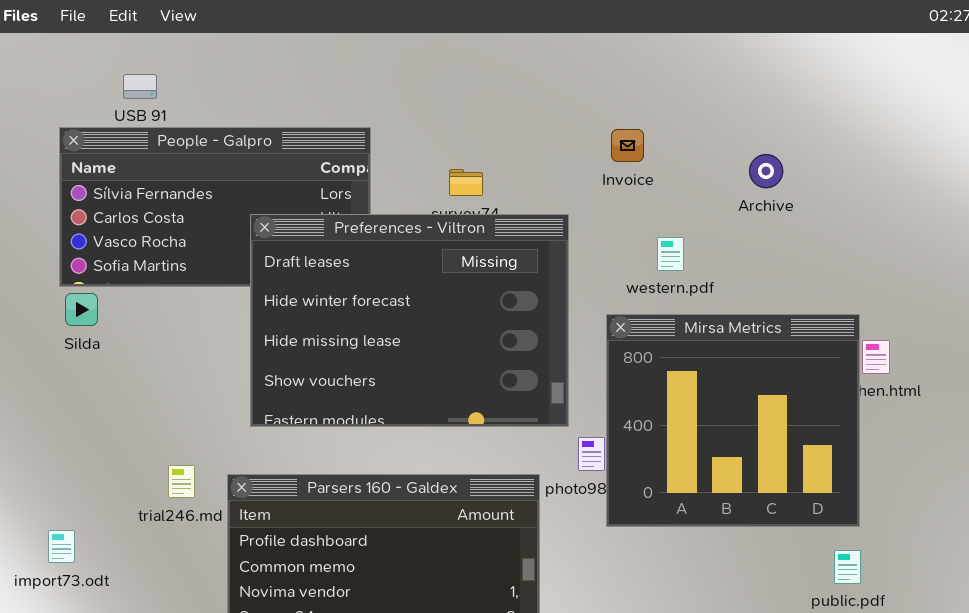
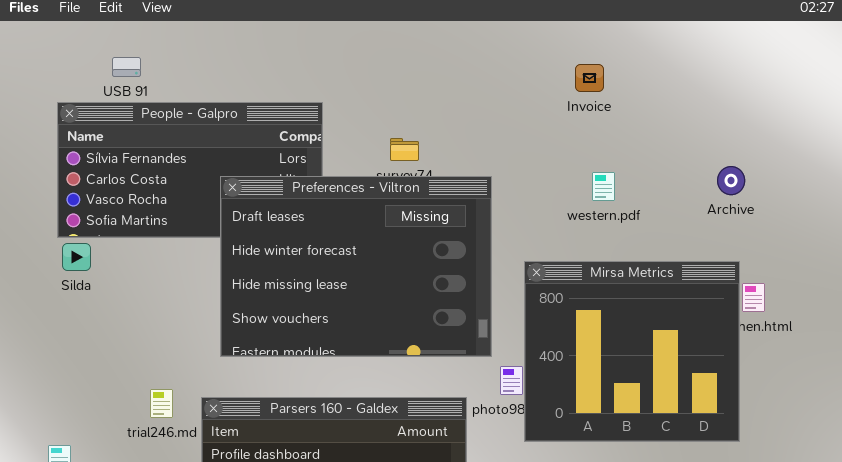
Invoice: [611,129,644,162] -> [575,64,604,92], moved
Archive: [749,154,783,188] -> [717,166,745,195], moved
western.pdf: [657,237,684,271] -> [592,172,615,201], moved

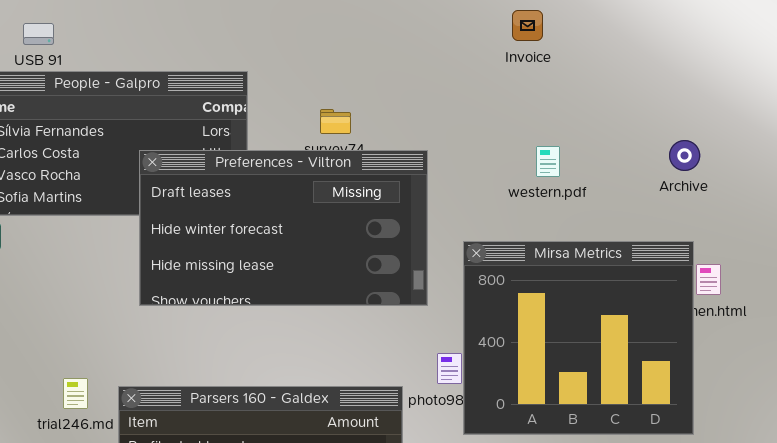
Invoice: [575,64,604,92] -> [512,10,543,41], moved
Preferences - Viltron: [220,176,492,357] -> [139,150,428,306], resized

